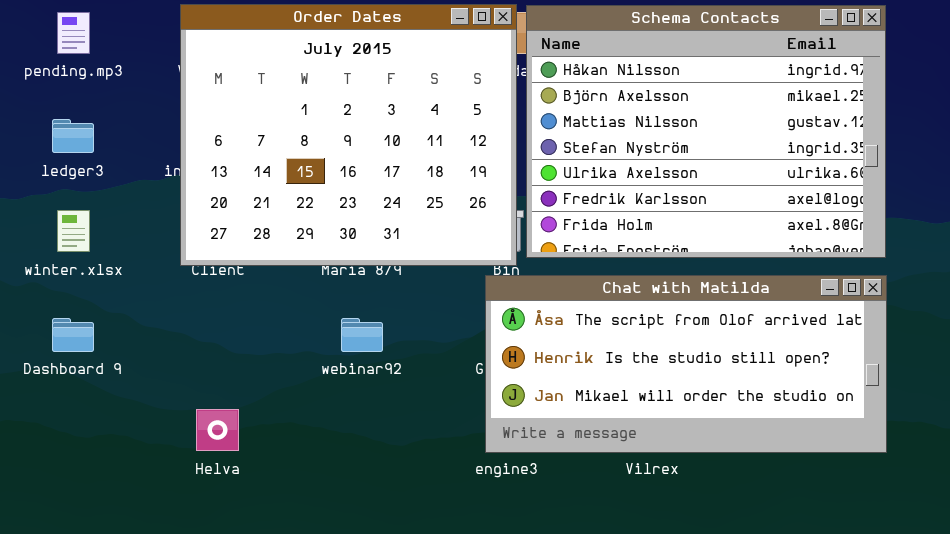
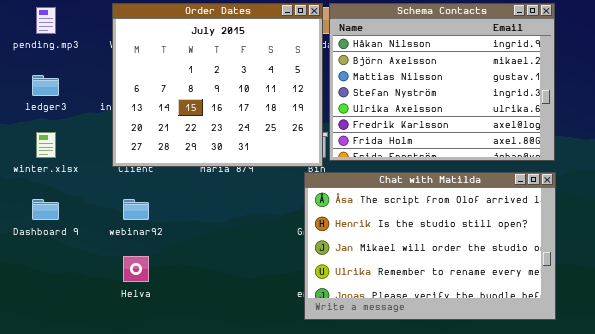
Chat with Matilda: [485,275,887,453] -> [304,172,556,320], resized
webinar92: [341,318,383,352] -> [123,199,149,220], moved

